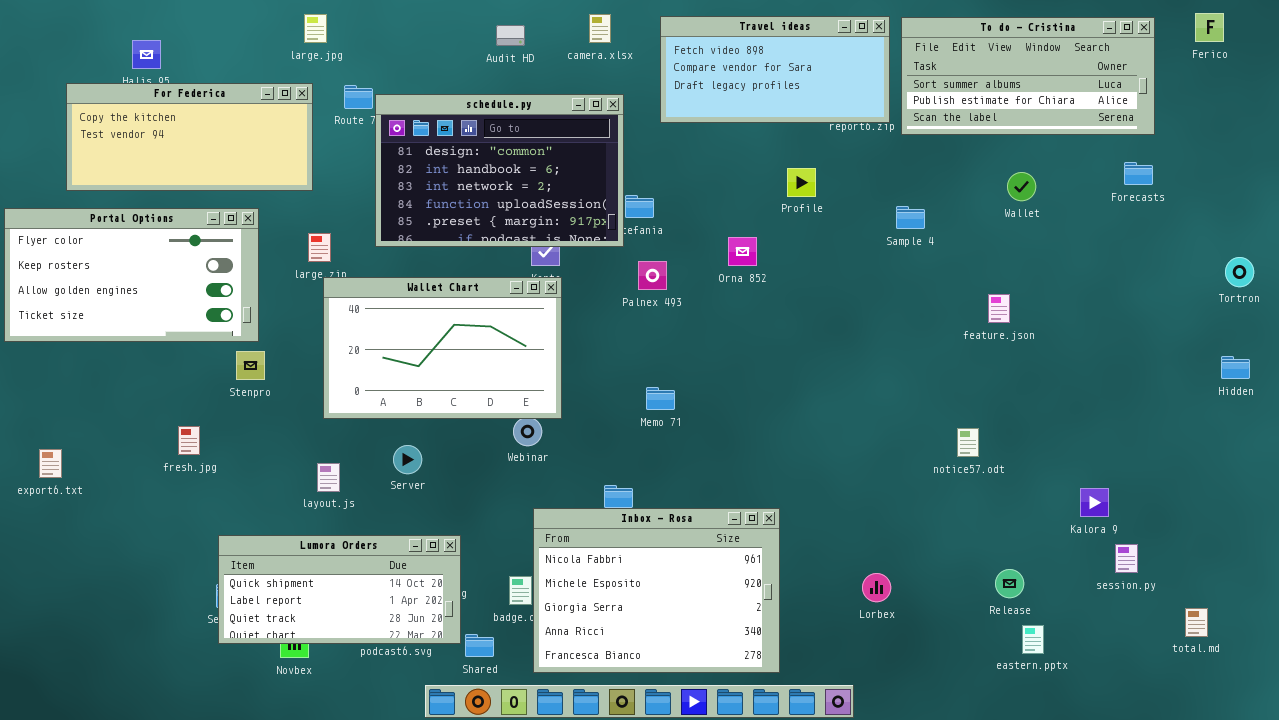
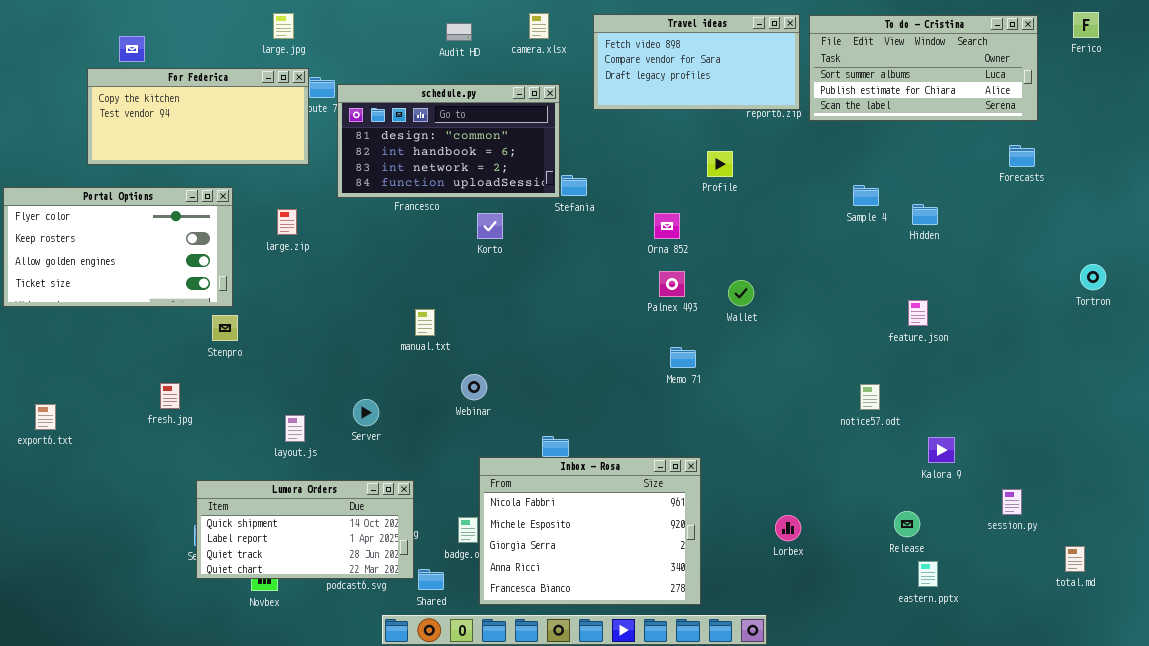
For Federica: [66,83,313,191] -> [87,68,309,165], moved
schedule.py: [375,94,624,247] -> [337,84,560,198], resized
Wallet: [1007,172,1036,201] -> [728,280,754,306], moved
Sample 4: [896,206,925,229] -> [853,185,879,206], moved
Tortron: [1225,257,1254,287] -> [1080,264,1106,290], moved
Palnex 493: [638,261,667,290] -> [659,271,685,297], moved
Wallet Chart: [323,277,562,419] -> none, closed
feature.json: [988,294,1010,323] -> [908,300,928,326], moved
Hidden: [1221,356,1250,379] -> [912,204,938,225], moved
Memo 71: [646,387,675,410] -> [670,347,696,368], moved
Kalora 9: [1080,488,1109,517] -> [928,437,955,463], moved

